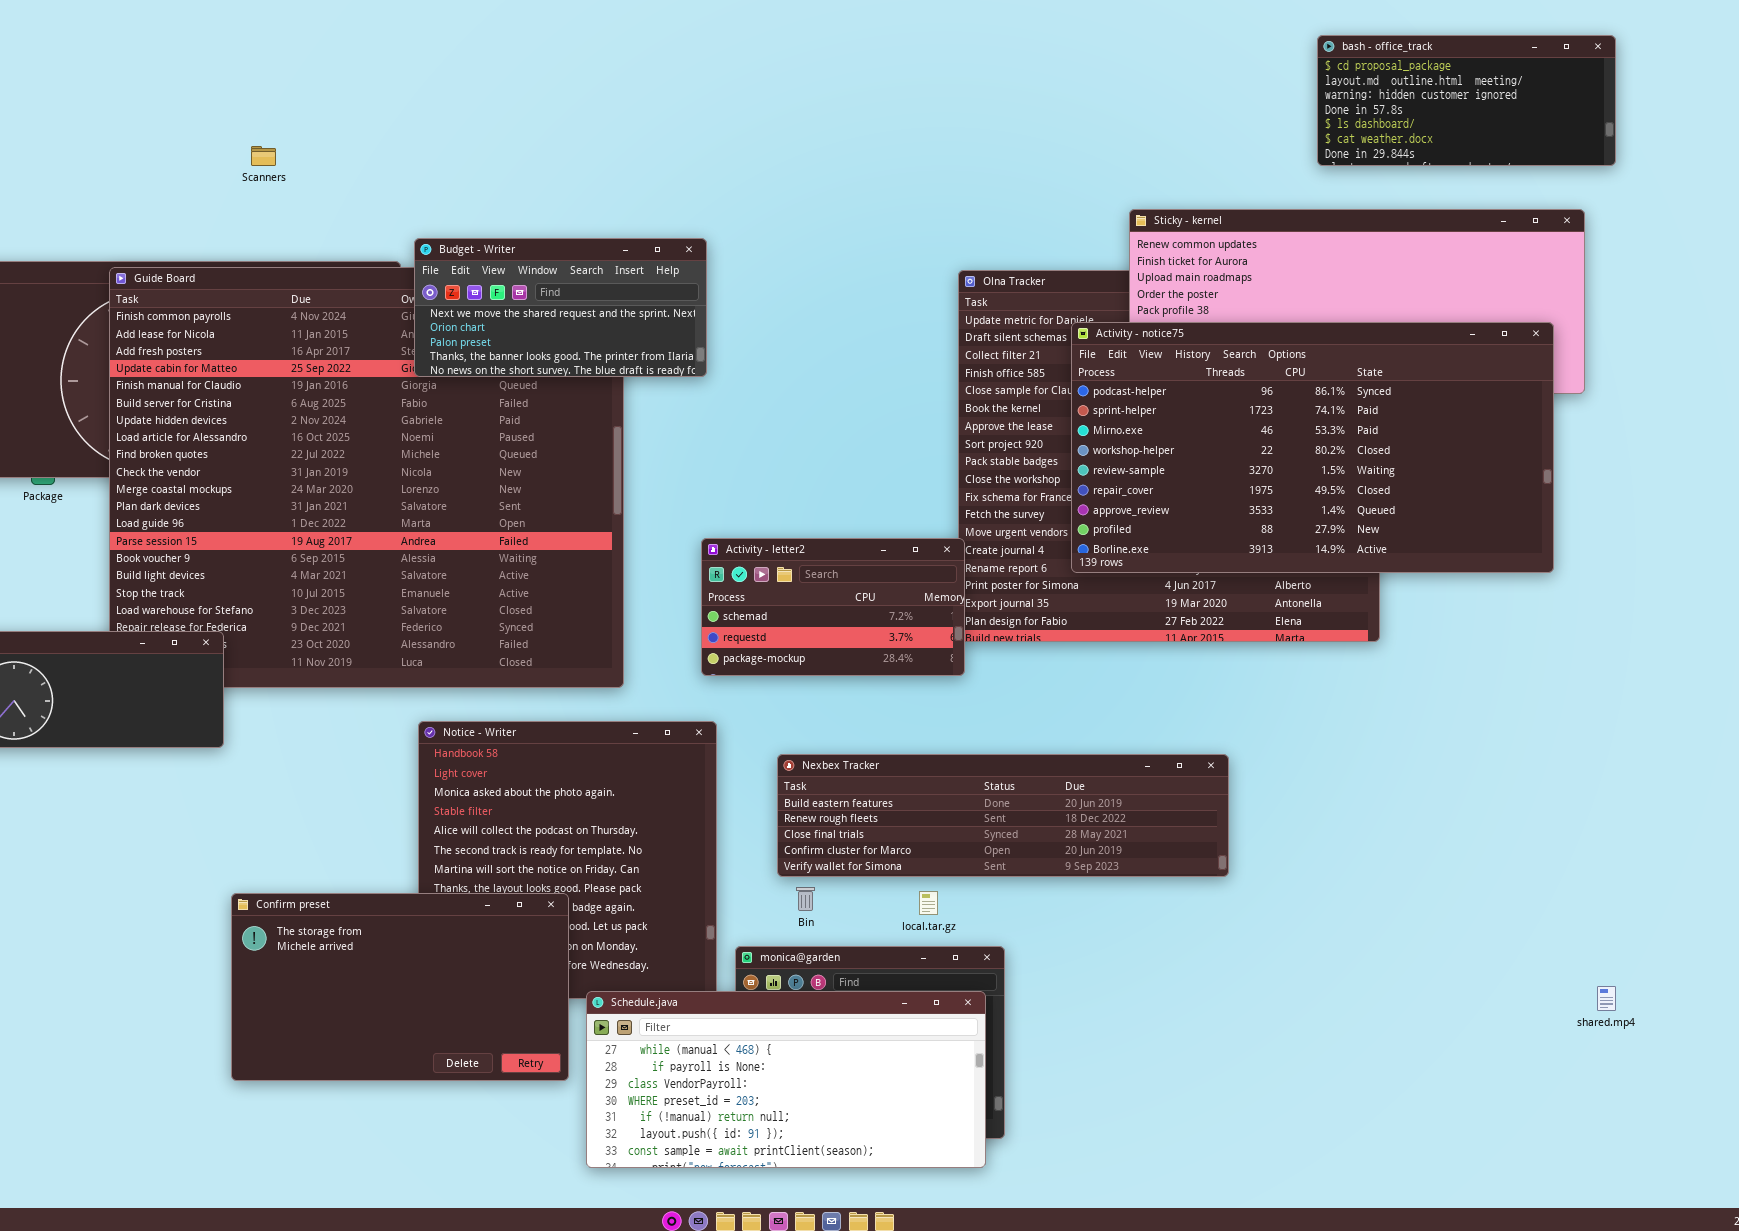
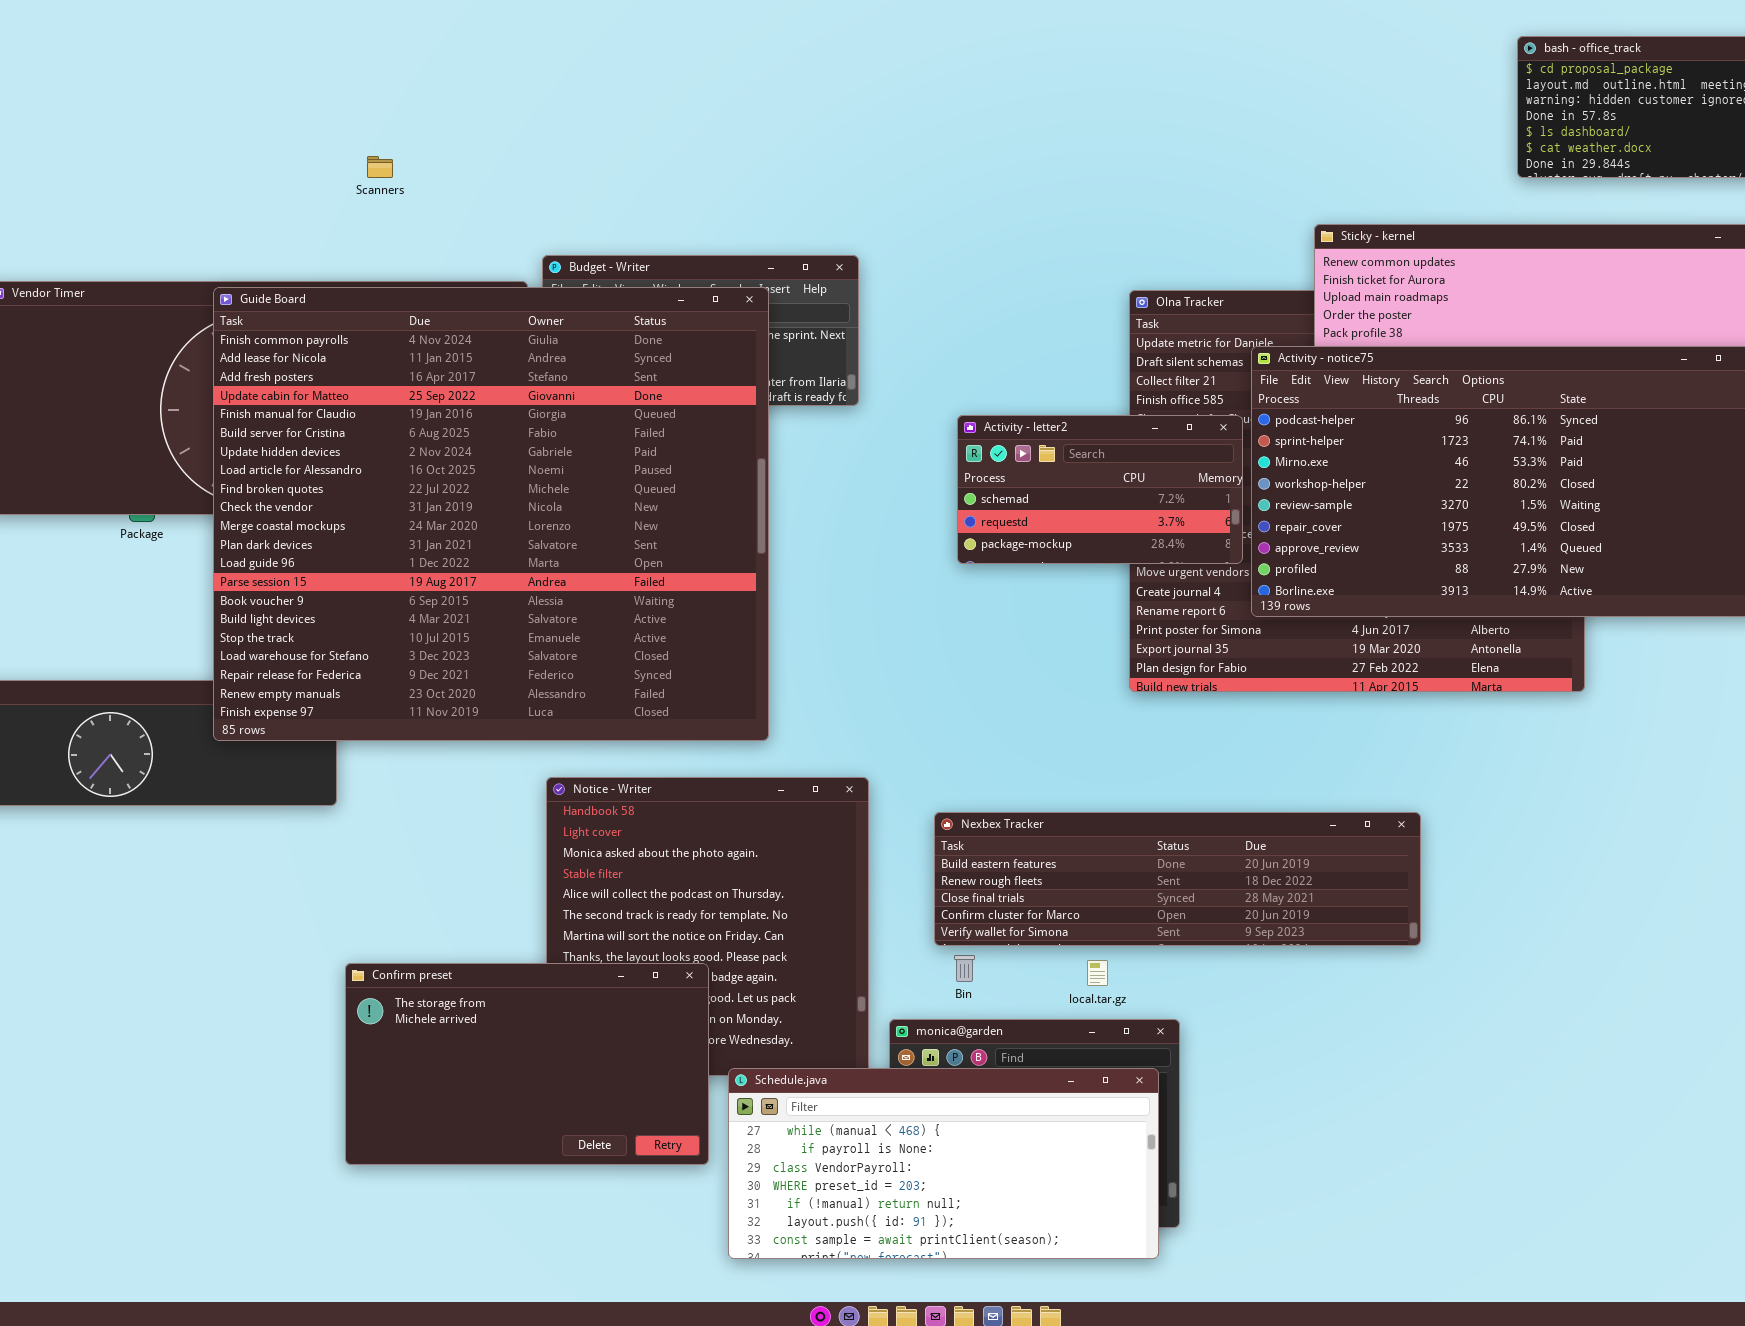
Guide Board: [109,267,624,688] -> [213,287,769,741], raised
Activity - letter2: [701,538,965,676] -> [957,415,1243,564], moved

